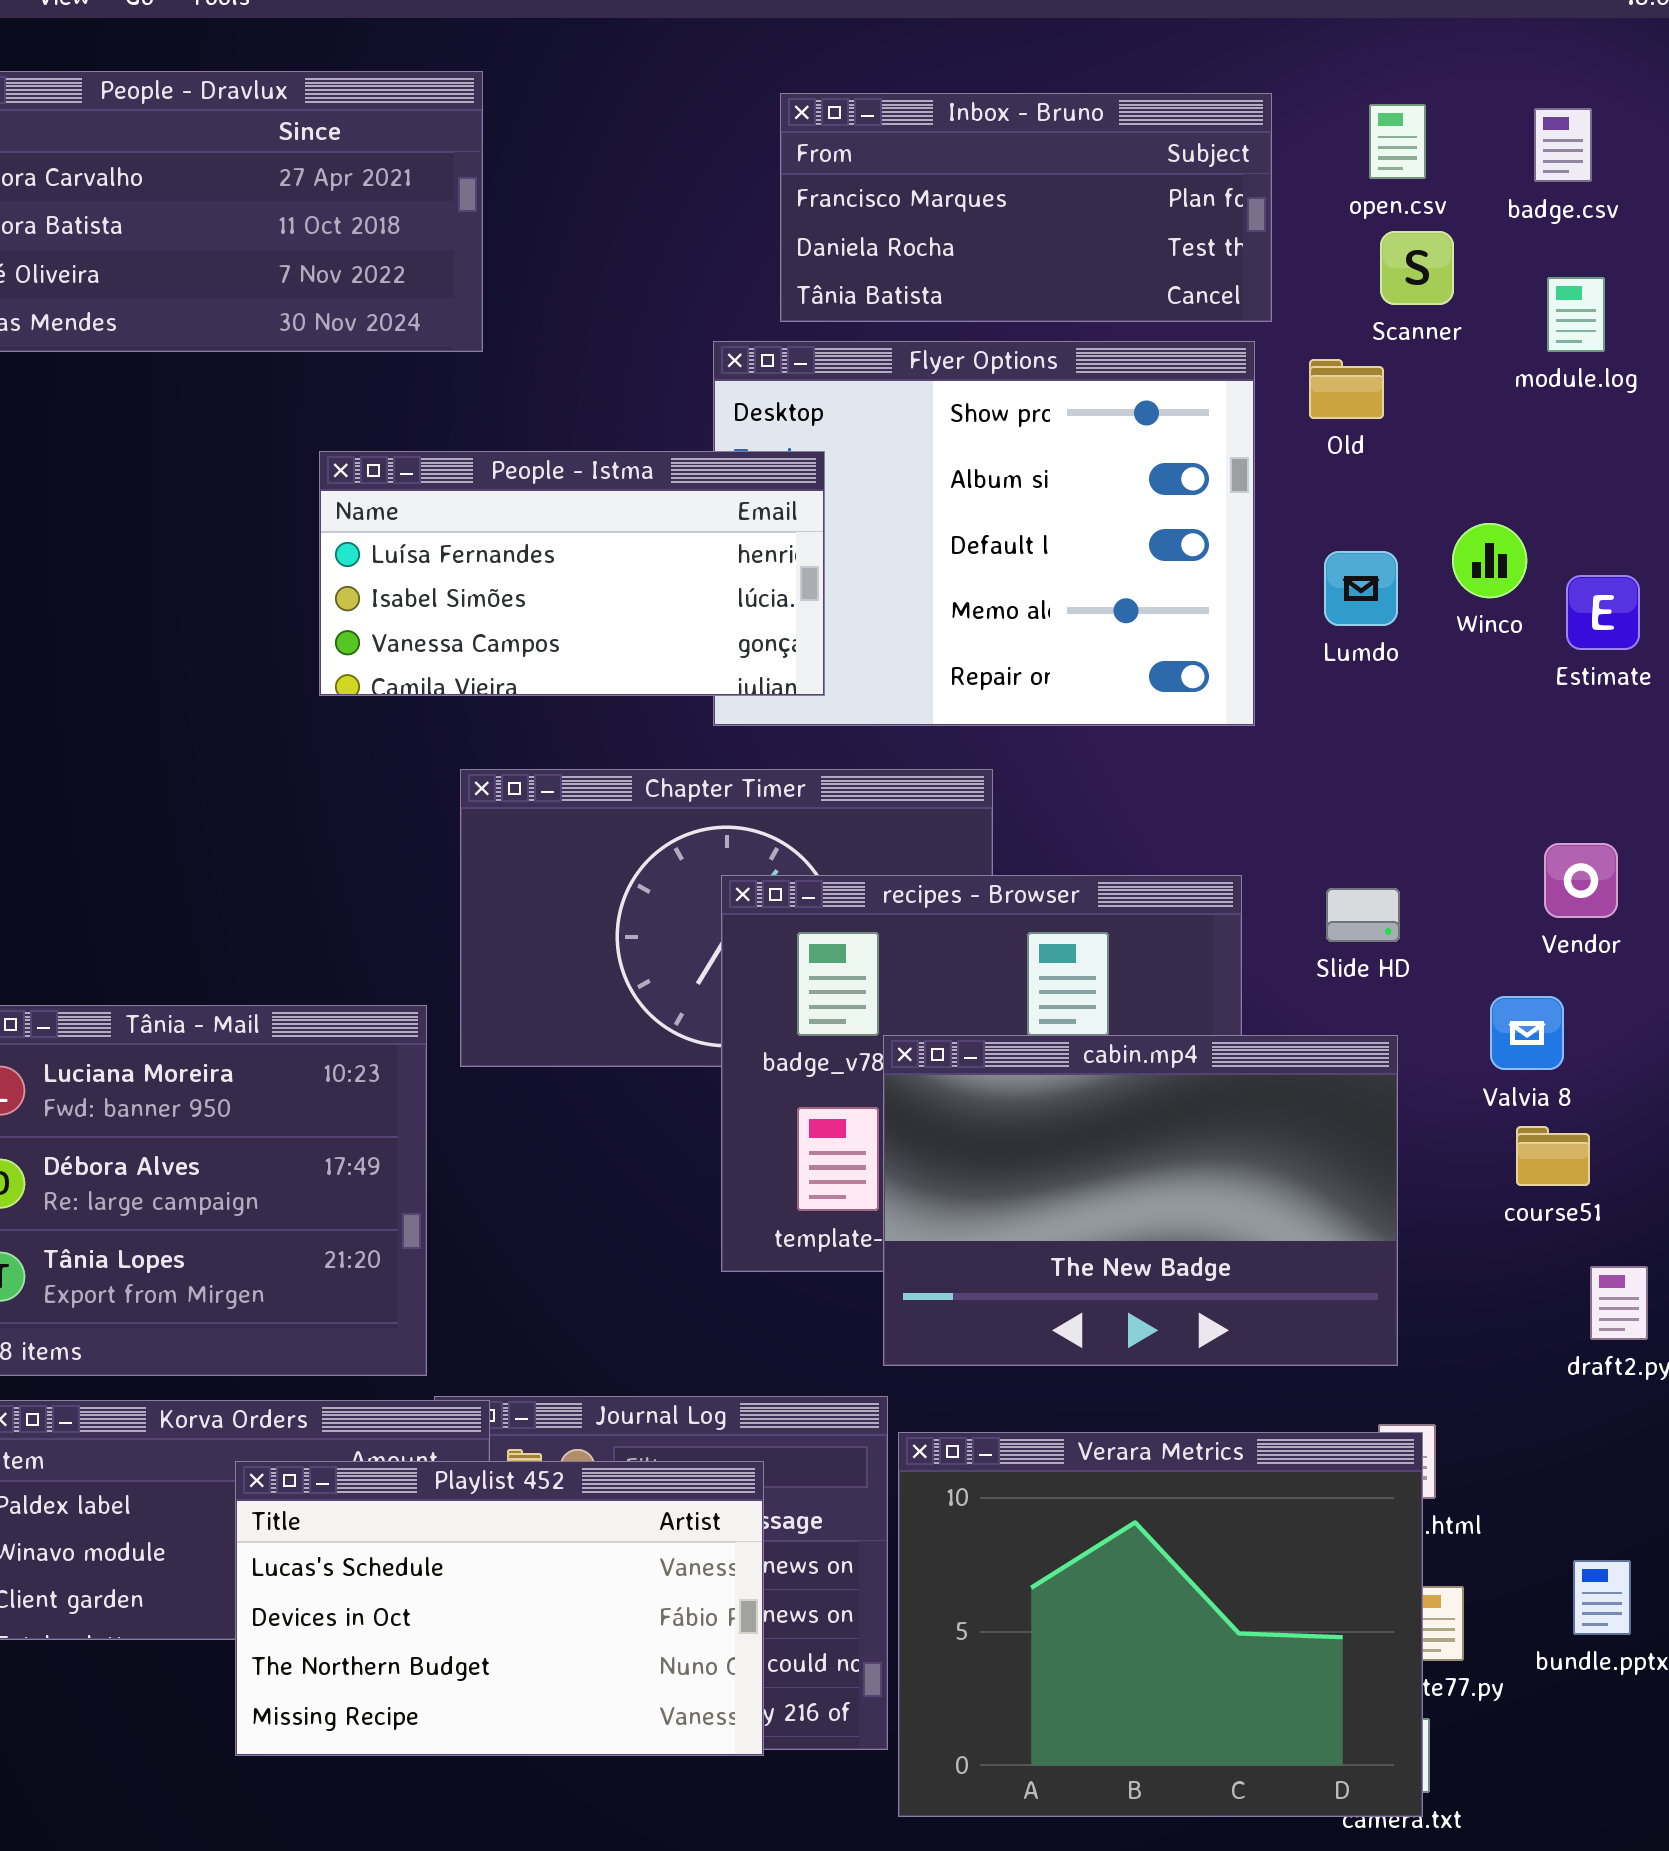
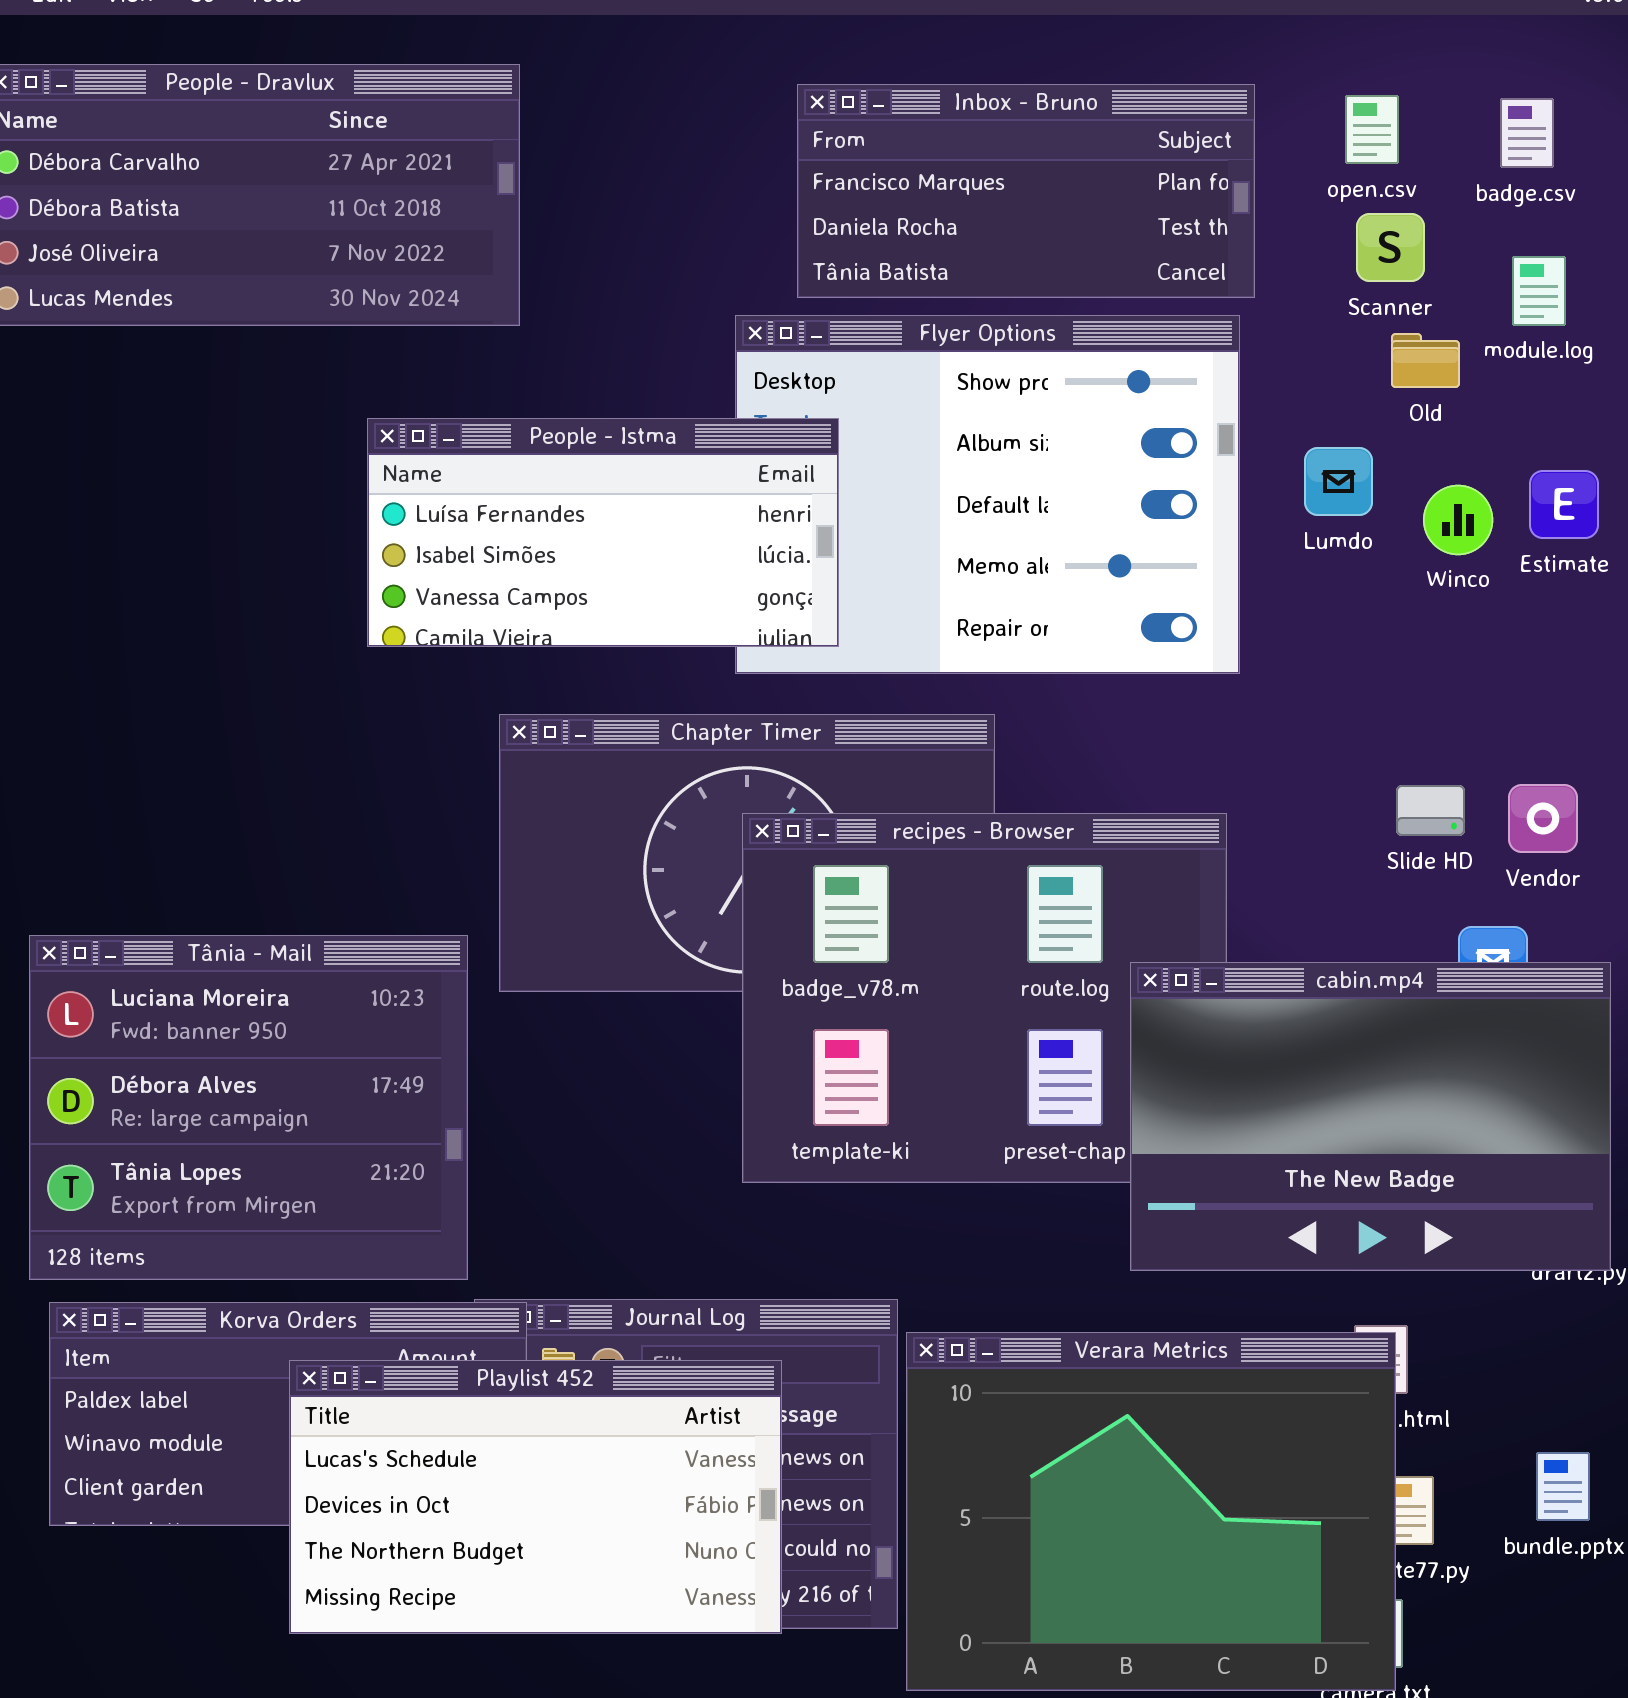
Old: [1309,359,1384,419] -> [1391,333,1460,388], moved
Lumdo: [1324,551,1398,626] -> [1304,447,1373,516], moved
Estimate: [1566,575,1640,650] -> [1529,470,1599,539], moved
Slide HD: [1326,888,1400,942] -> [1396,785,1465,836], moved
cabin.mp4: [883,1035,1398,1366] -> [1130,962,1611,1271], moved

